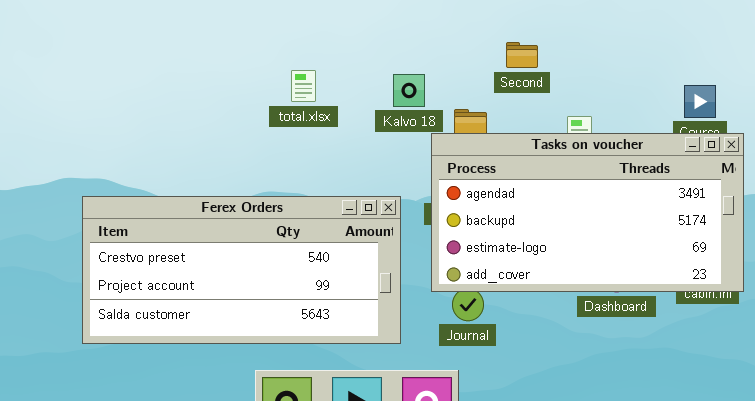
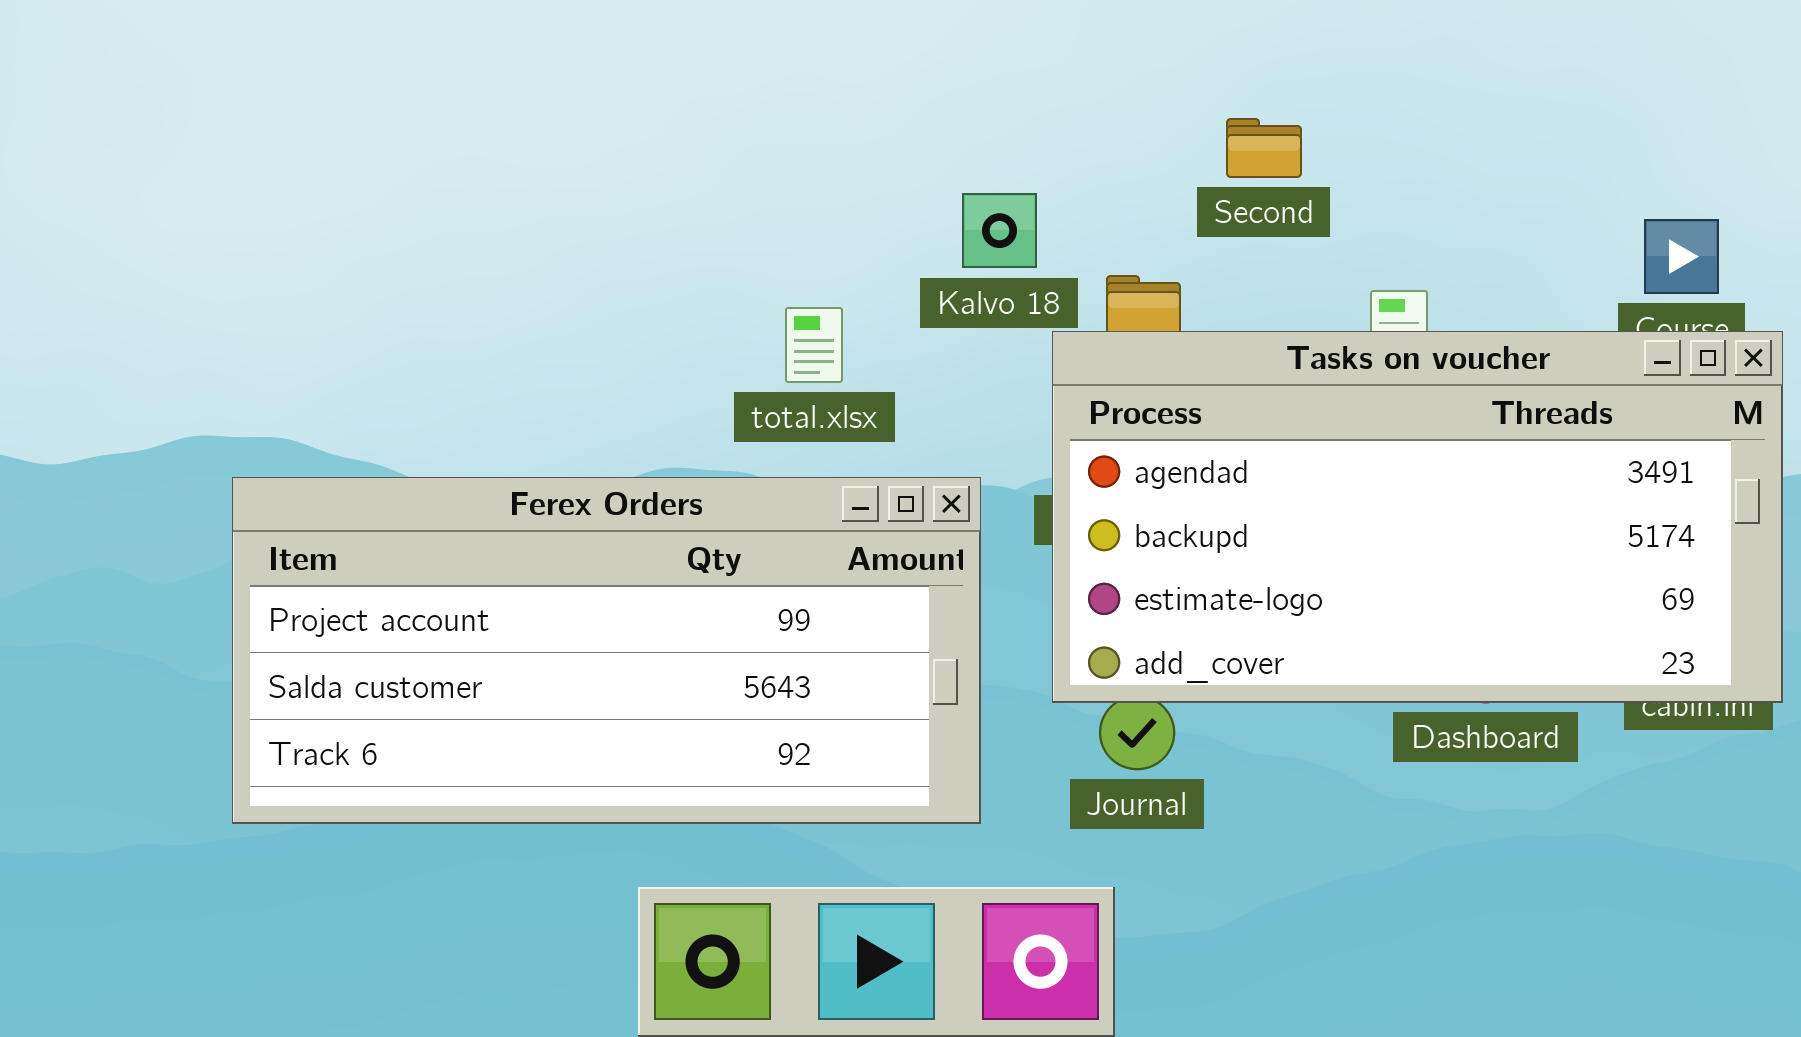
total.xlsx: [291,70,316,102] -> [785,307,843,383], moved
Ferex Orders: [82,196,401,344] -> [232,477,981,824], scrolled down 1 row

